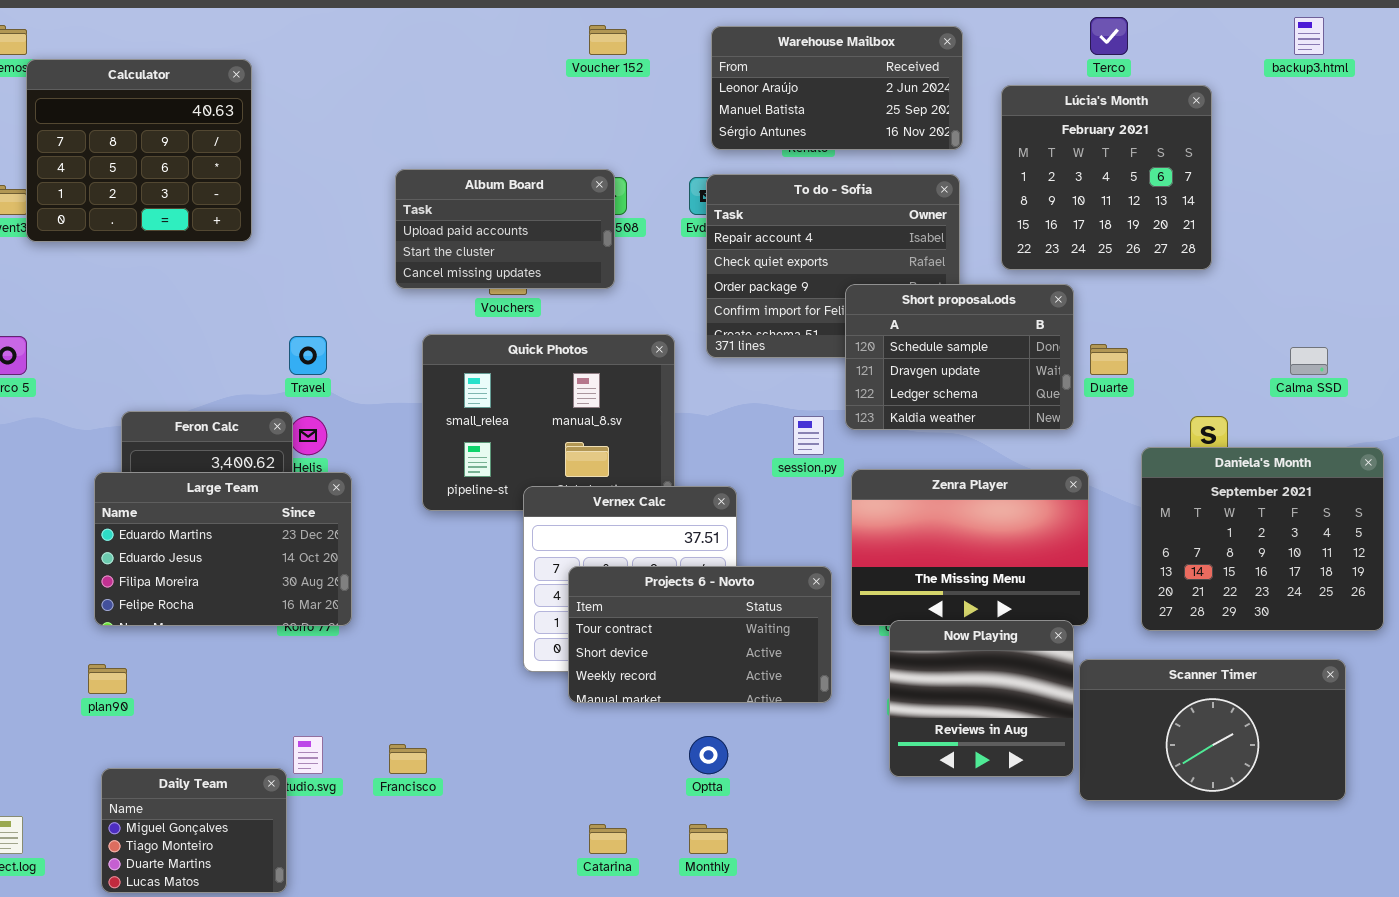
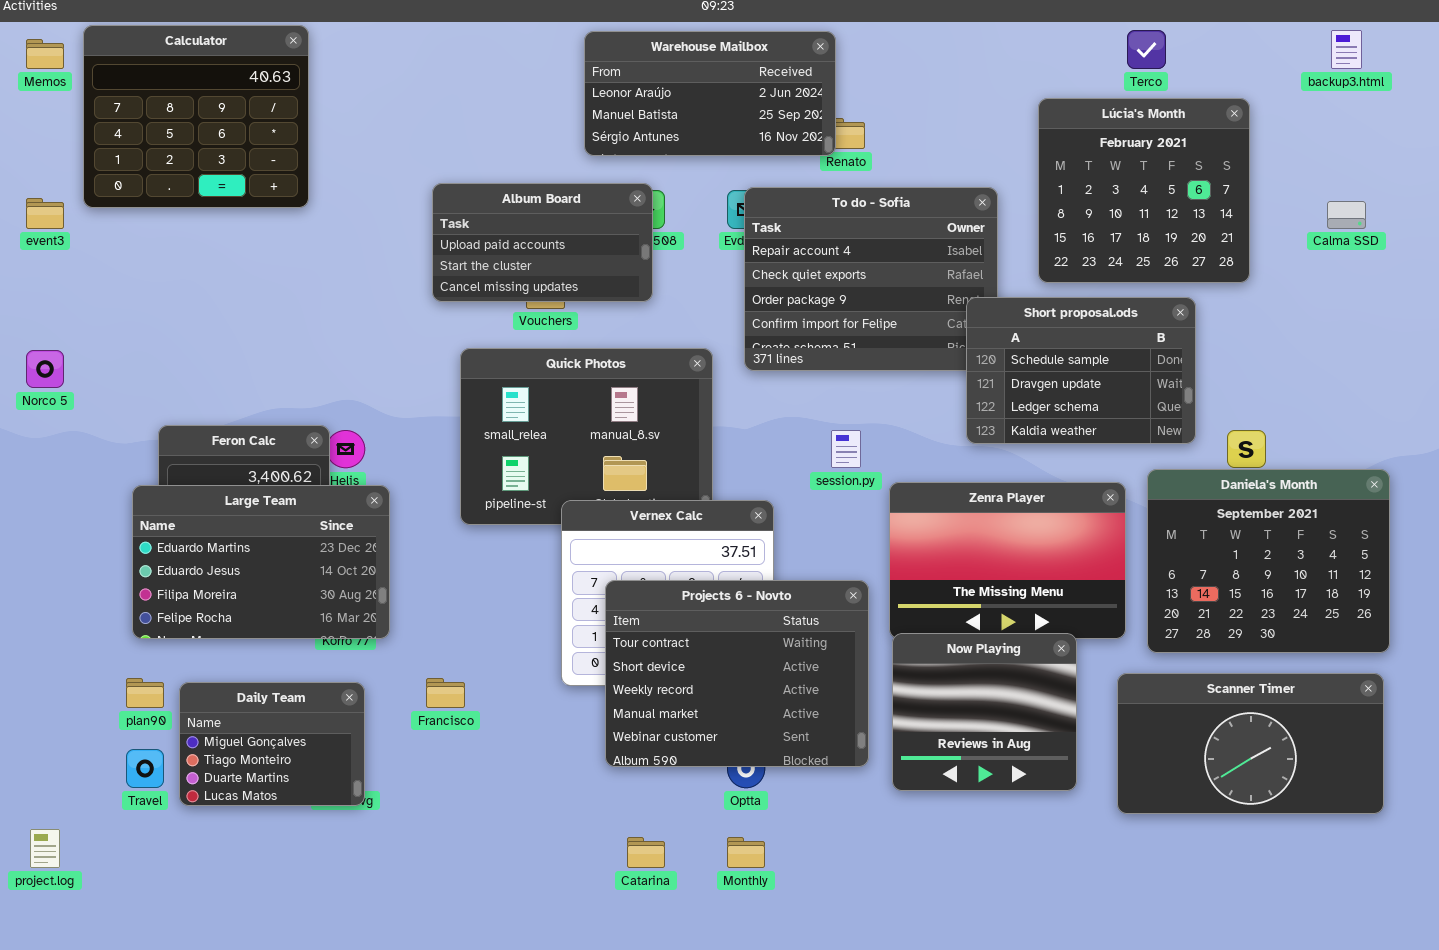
Warehouse Mailbox: [711,26,963,150] -> [584,31,836,156], moved
Calculator: [26,59,252,242] -> [83,25,309,208], moved
Short proposal.ods: [845,284,1074,430] -> [966,297,1196,444], moved
Travel: [289,336,327,375] -> [126,749,164,788], moved
Calma SSD: [1290,347,1328,375] -> [1327,201,1366,229], moved
Daniela's Month: [1141,447,1384,631] -> [1147,469,1390,653], moved
Projects 6 - Novto: [568,566,832,703] -> [605,580,869,767], resized
Now Playing: [889,620,1074,777] -> [892,633,1077,791], moved
Francisco: [389,744,427,774] -> [426,678,465,708], moved
Daily Team: [101,768,287,893] -> [179,682,365,806], moved

